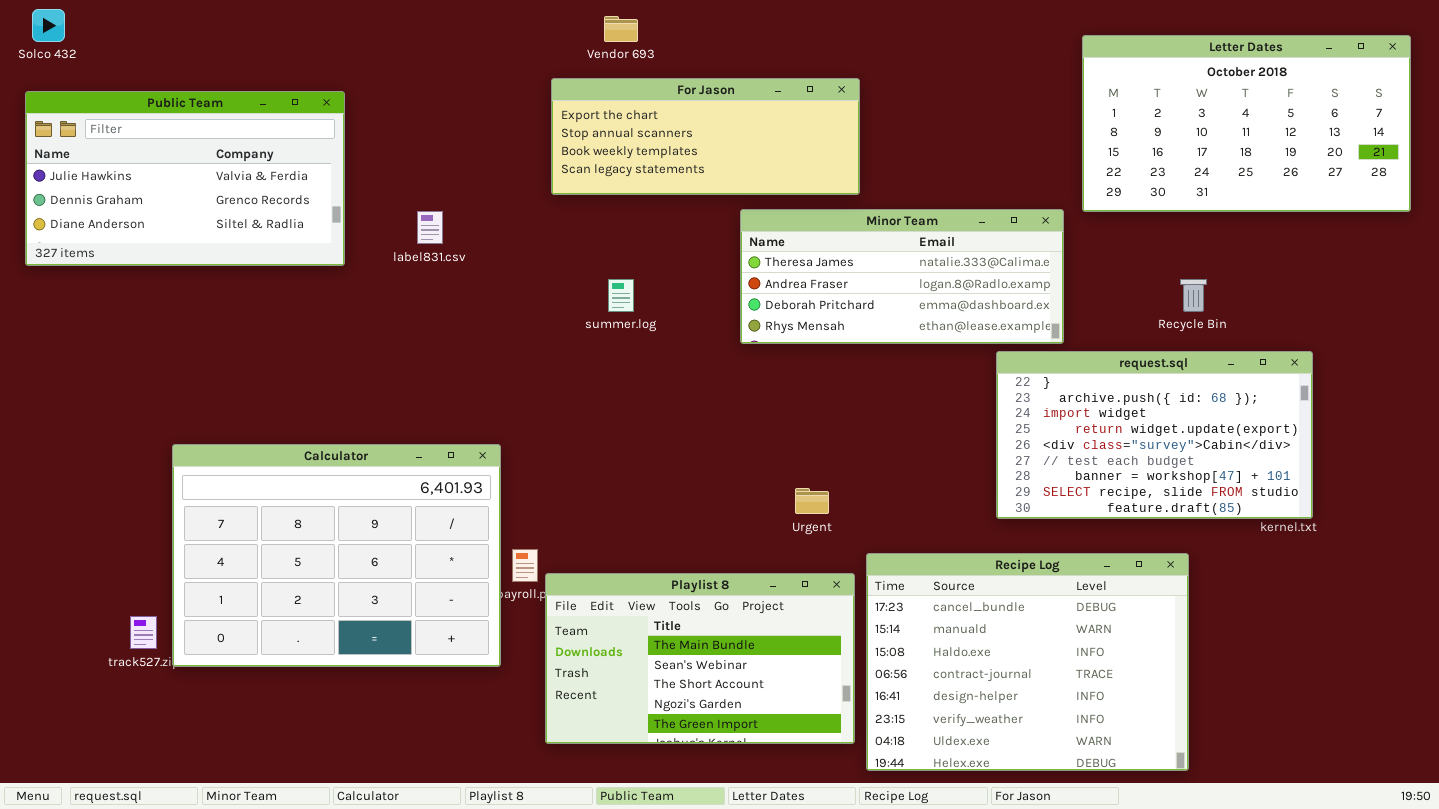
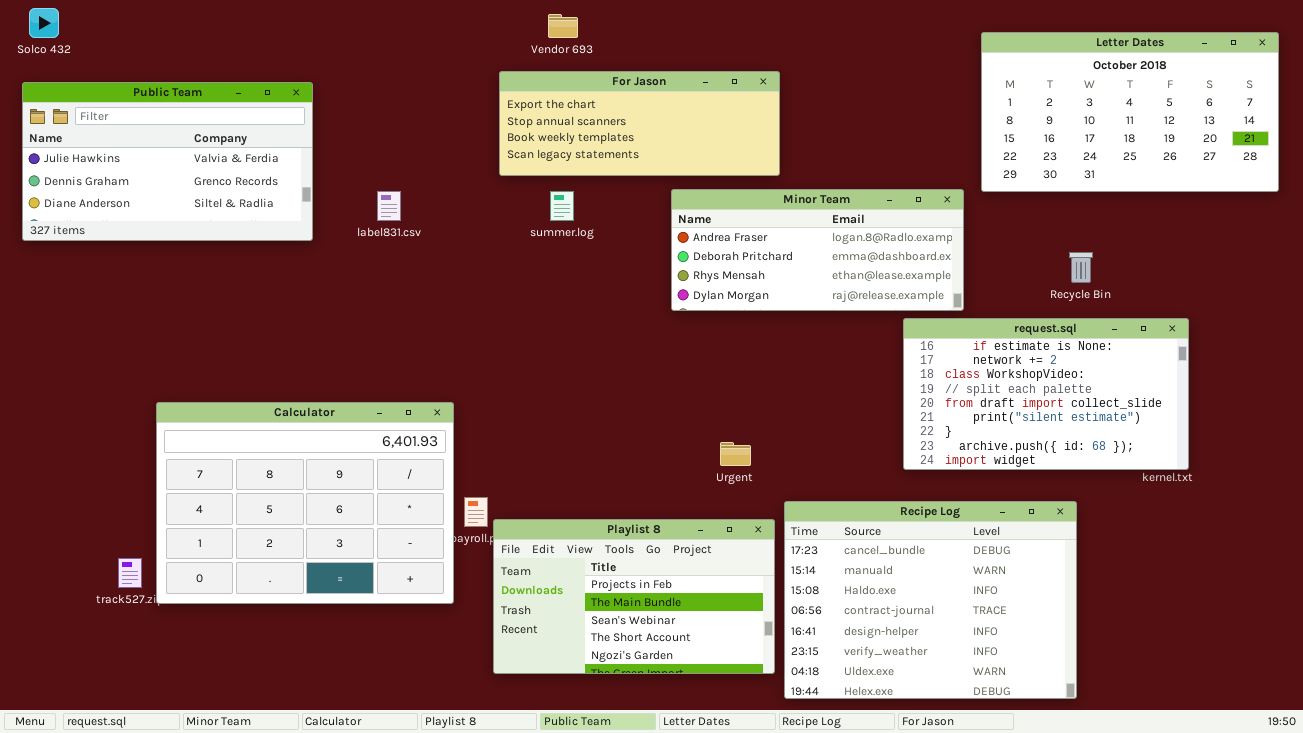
Minor Team: [740,209,1064,344] -> [671,189,964,311], scrolled down 1 row
summer.log: [608,279,634,312] -> [550,191,574,221], moved
request.sql: [996,351,1313,519] -> [903,318,1189,470], scrolled up 6 rows
Playlist 8: [545,573,855,744] -> [493,519,775,674], scrolled up 1 row

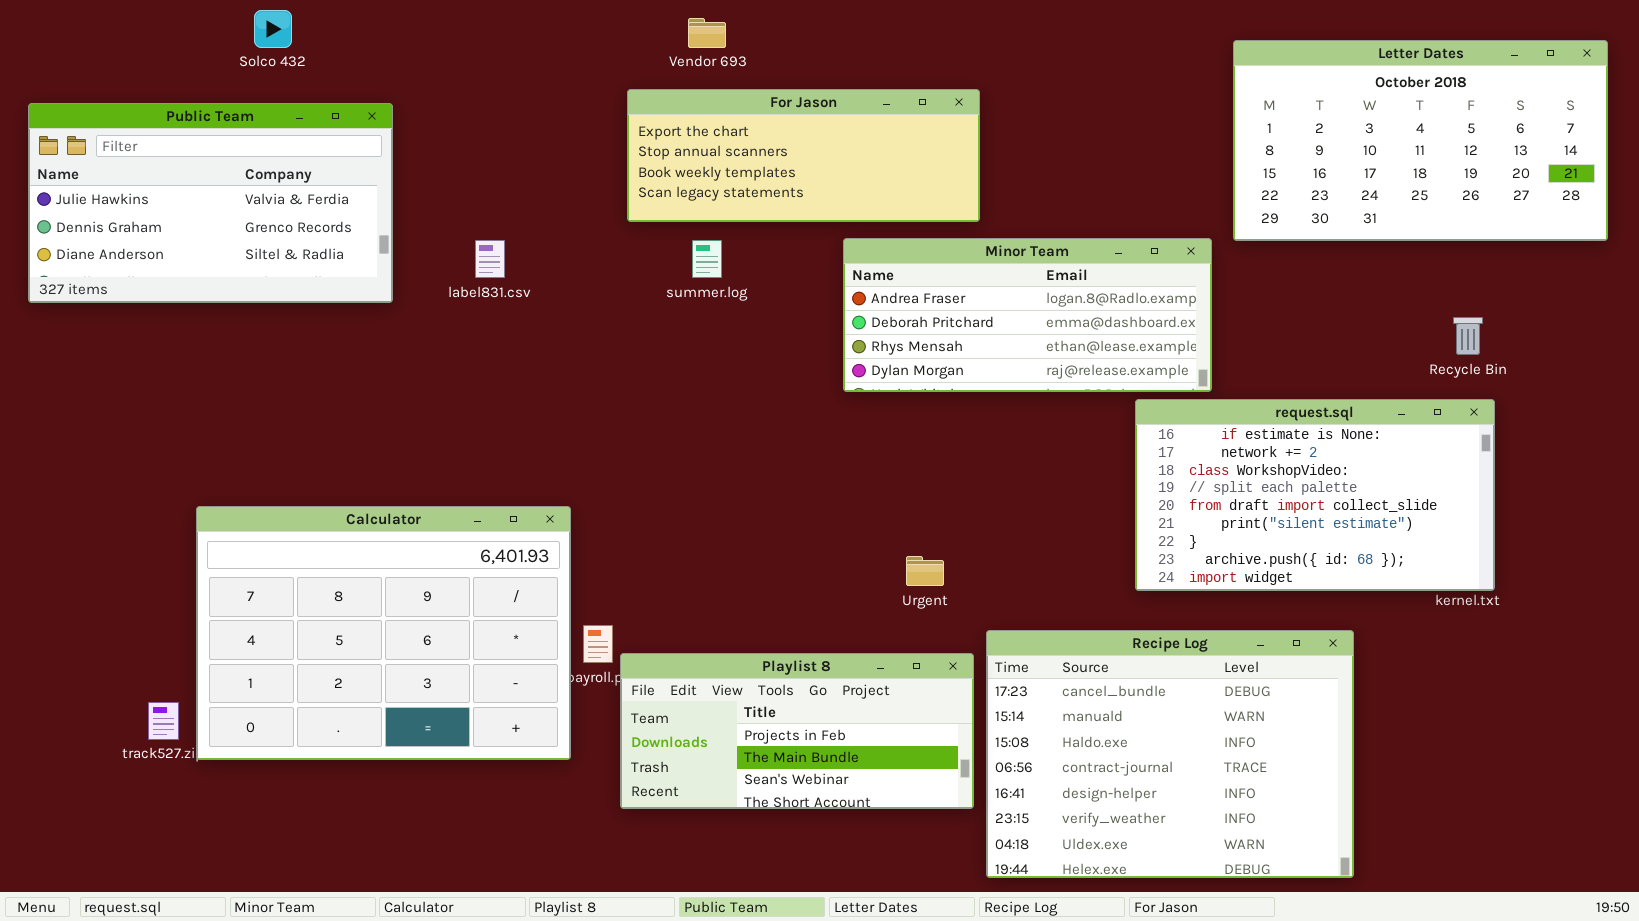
Solco 432: [29,8,59,38] -> [254,10,292,48], moved
Recycle Bin: [1069,252,1093,283] -> [1453,317,1483,355], moved
Playlist 8: [493,519,775,674] -> [620,653,974,809], resized

